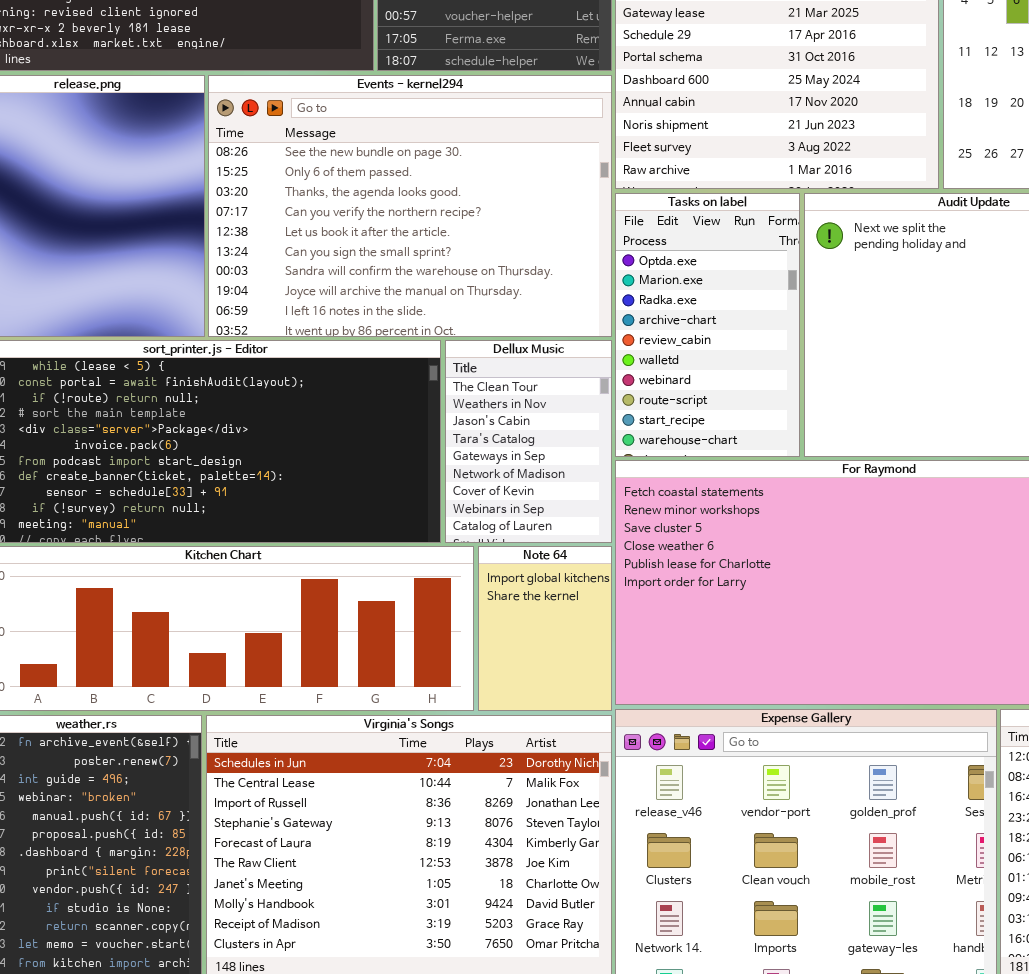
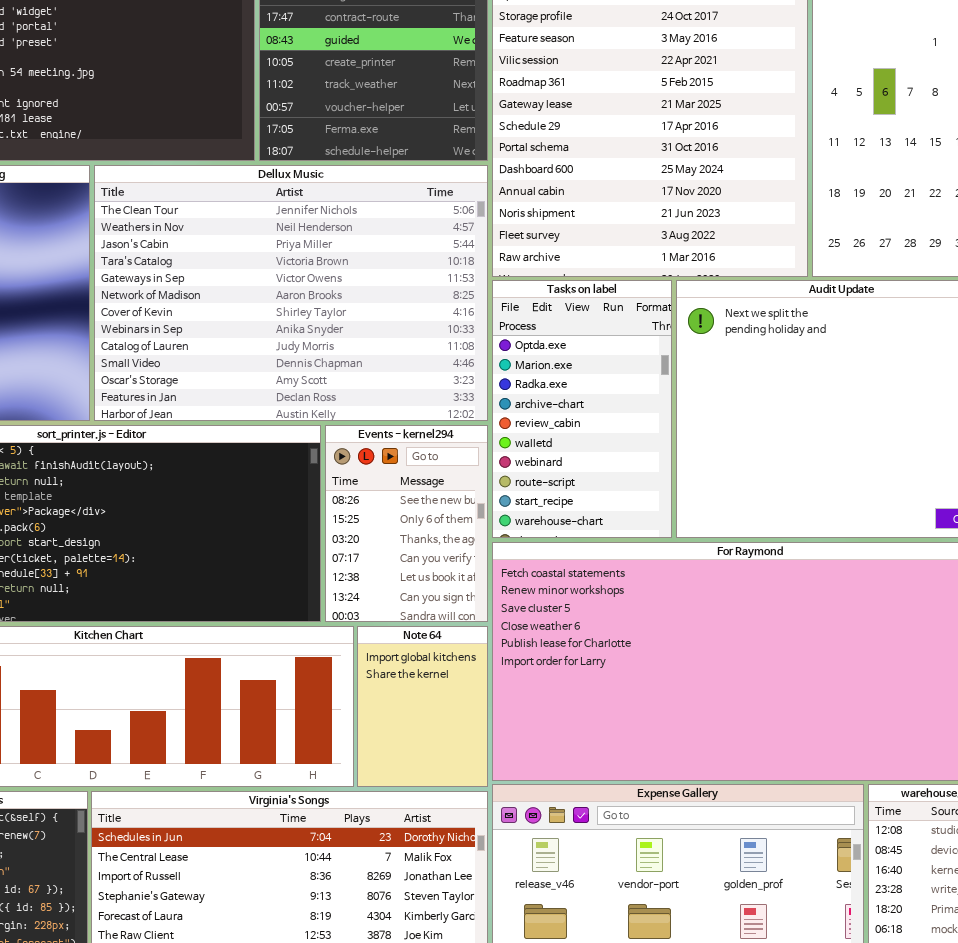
Events - kernel294: [208,75,612,337] -> [325,425,488,622], moved, resized
Dellux Music: [445,340,612,543] -> [94,165,488,421], moved, resized

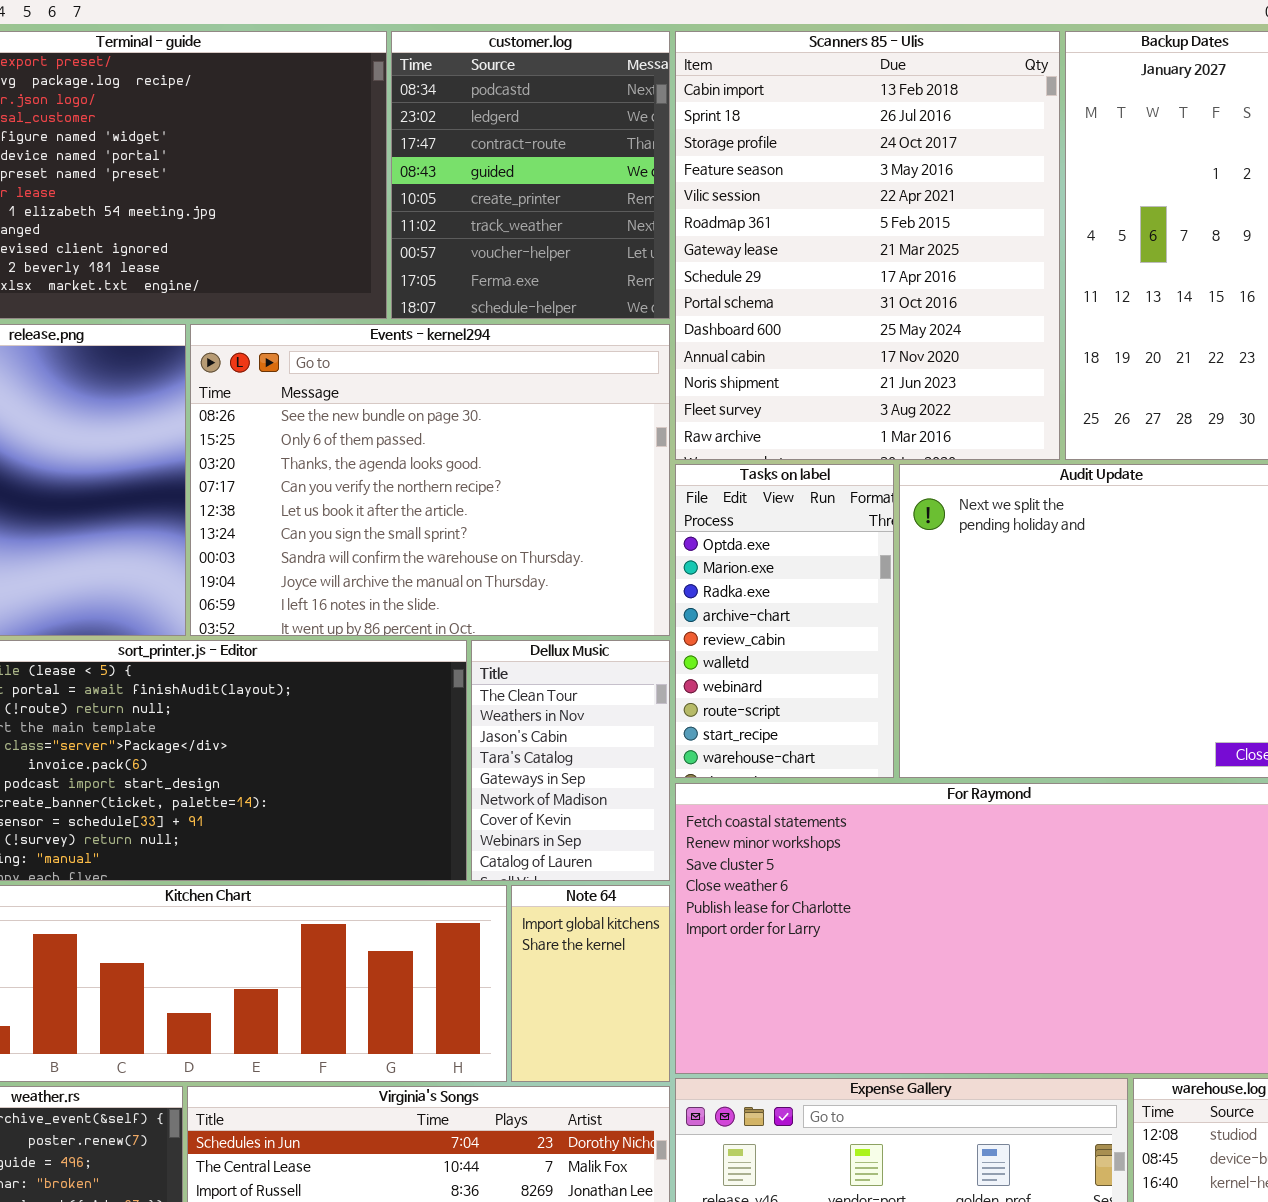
Dellux Music: [94,165,488,421] -> [471,640,670,881], moved, resized
Events - kernel294: [325,425,488,622] -> [190,324,670,636], moved, resized

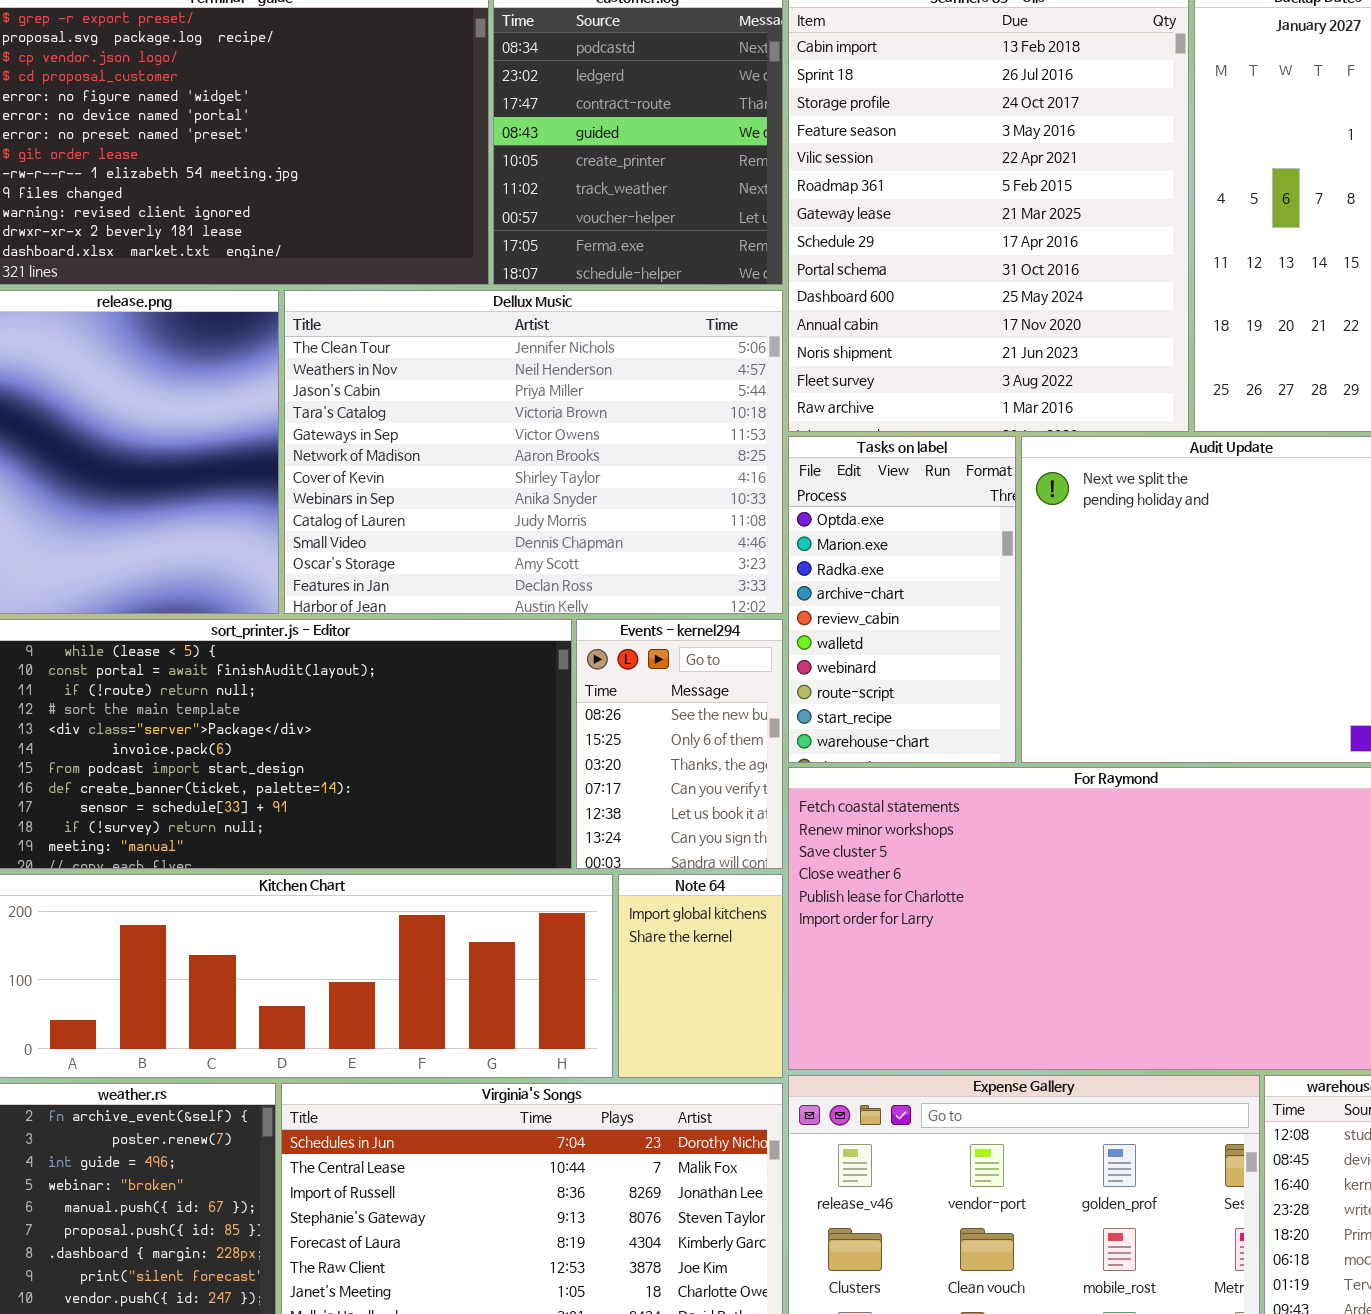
Events - kernel294: [190,324,670,636] -> [576,619,783,869], moved, resized
Dellux Music: [471,640,670,881] -> [284,290,783,614], moved, resized

